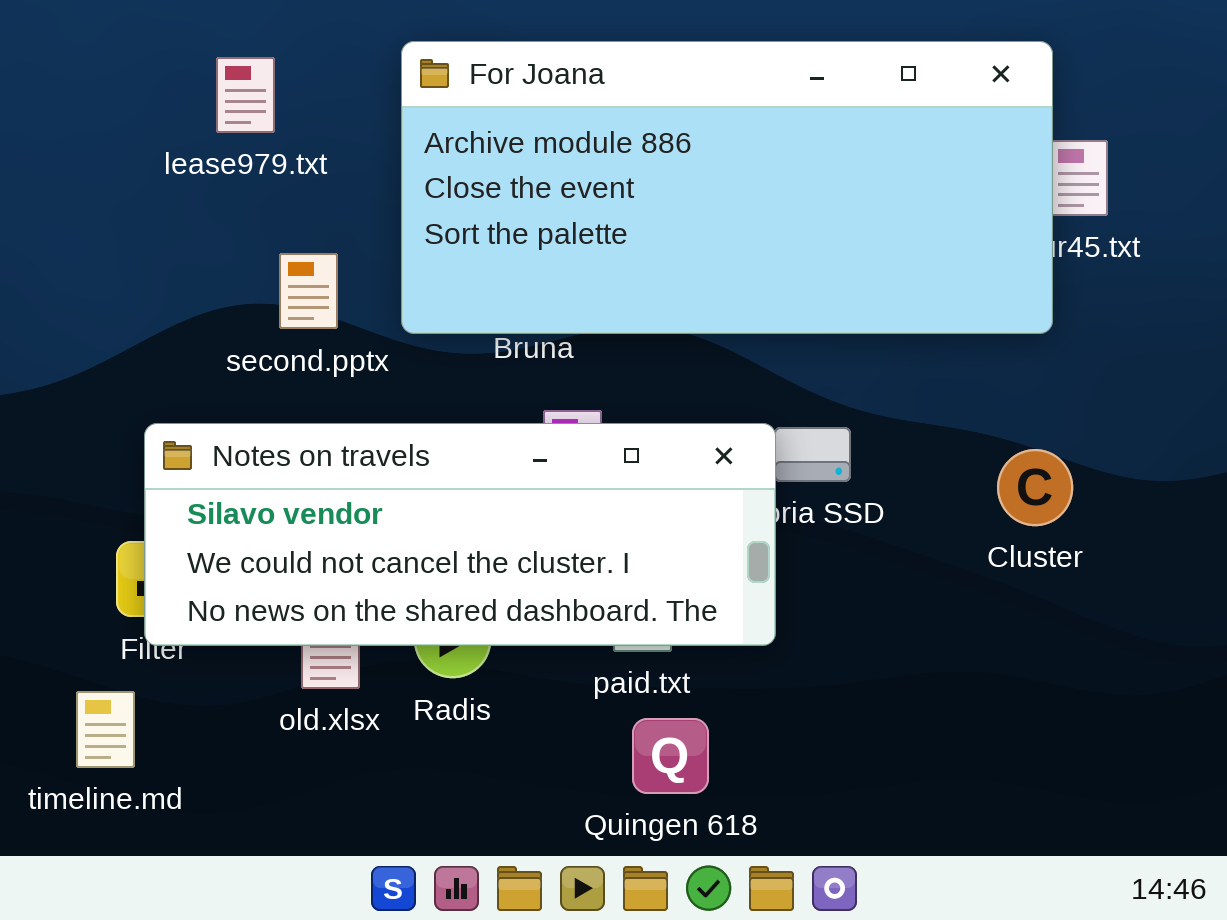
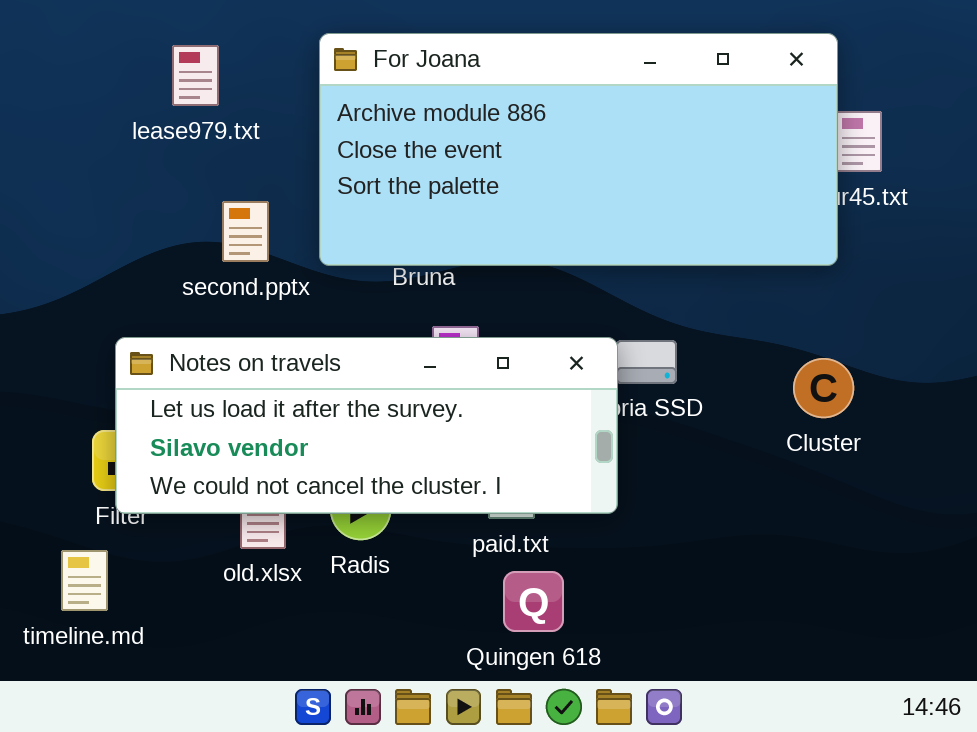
Notes on travels: [144,423,776,646] -> [115,337,618,514], scrolled up 1 row

